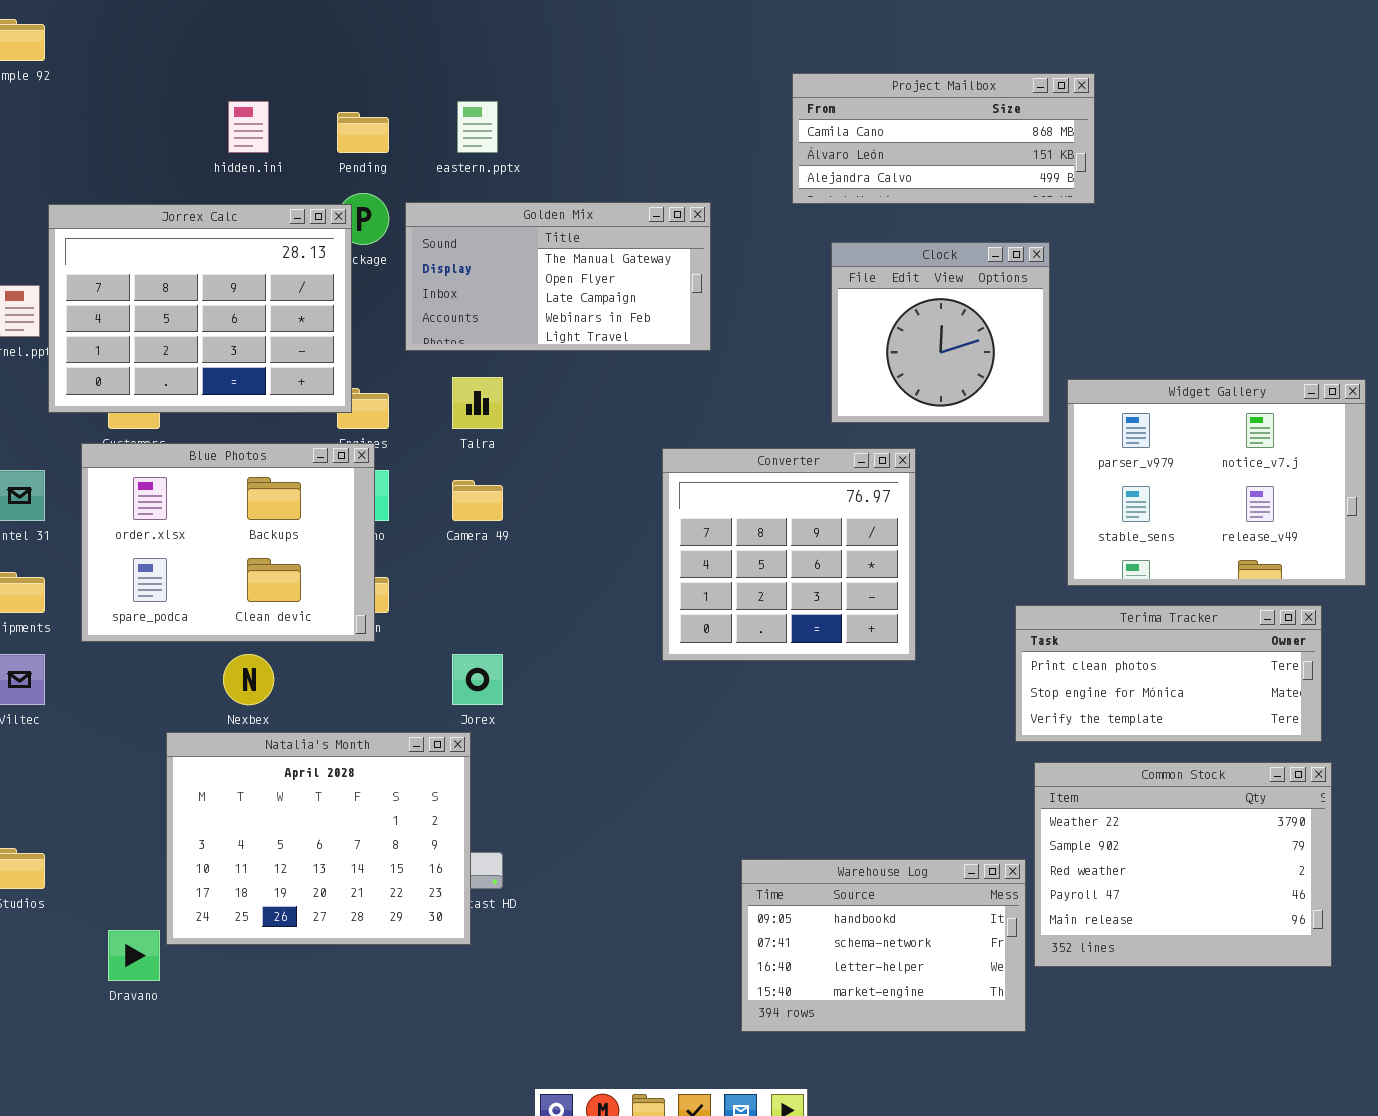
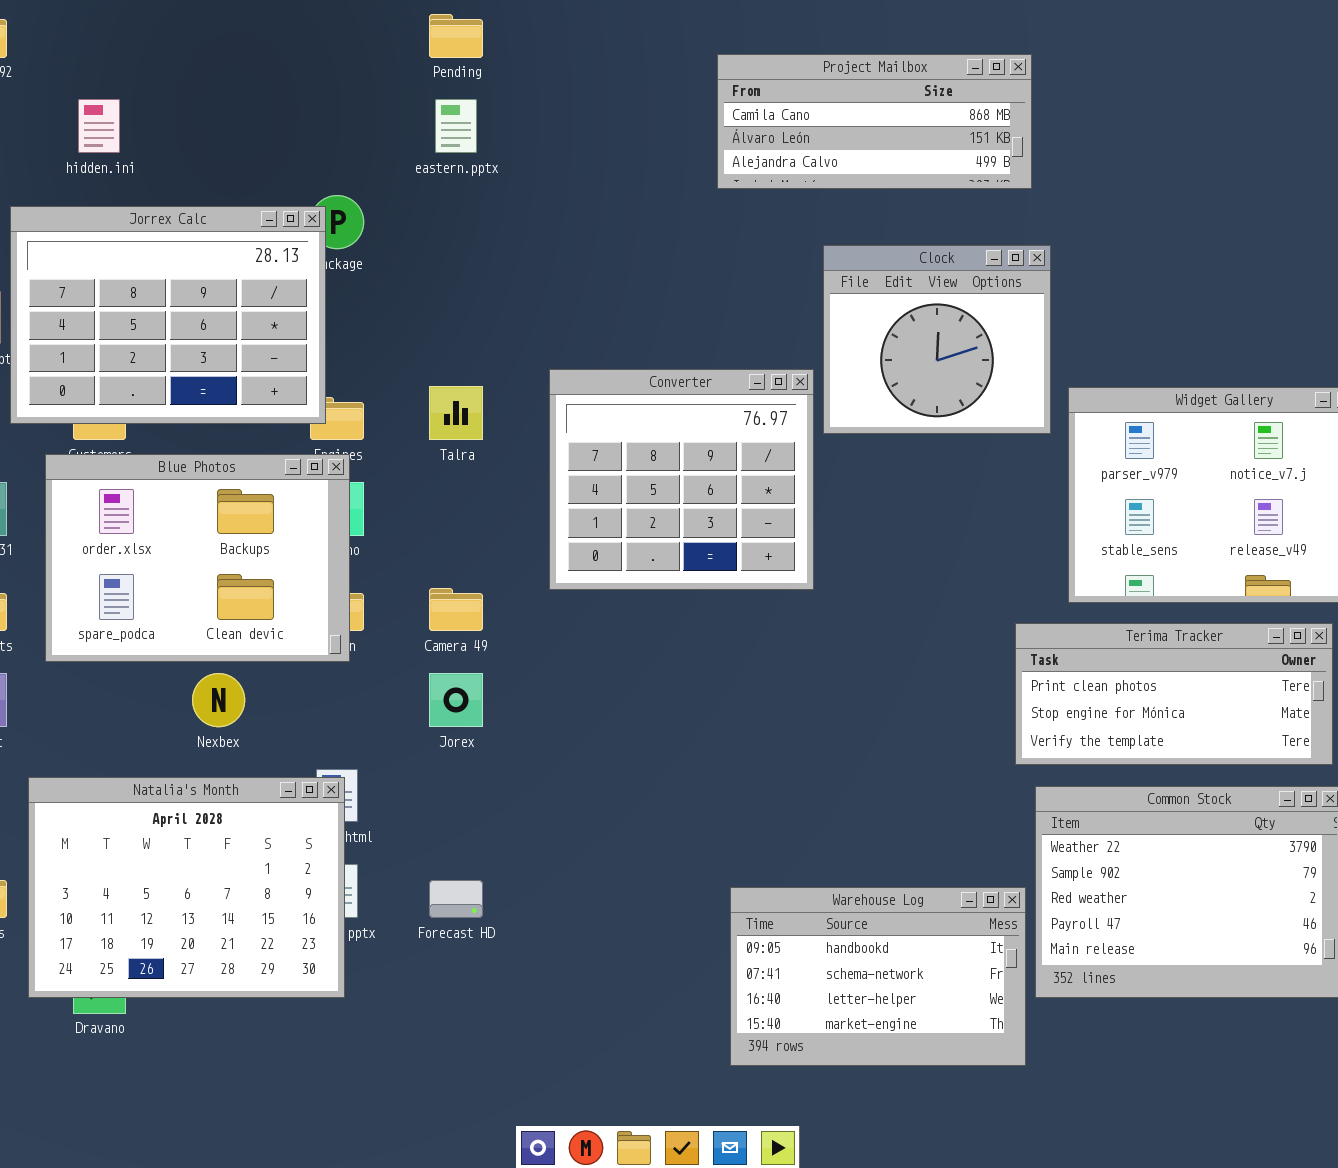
Project Mailbox: [792,73,1095,204] -> [717,54,1032,189], moved
hidden.ini: [228,101,269,153] -> [78,99,120,153], moved
Pending: [337,112,389,153] -> [429,14,483,58], moved
Golden Mix: [405,202,711,351] -> none, closed
Converter: [662,448,916,661] -> [549,369,814,590], moved
Camera 49: [452,480,503,521] -> [429,588,483,631], moved
Natalia's Month: [166,732,471,945] -> [28,777,345,998], moved

